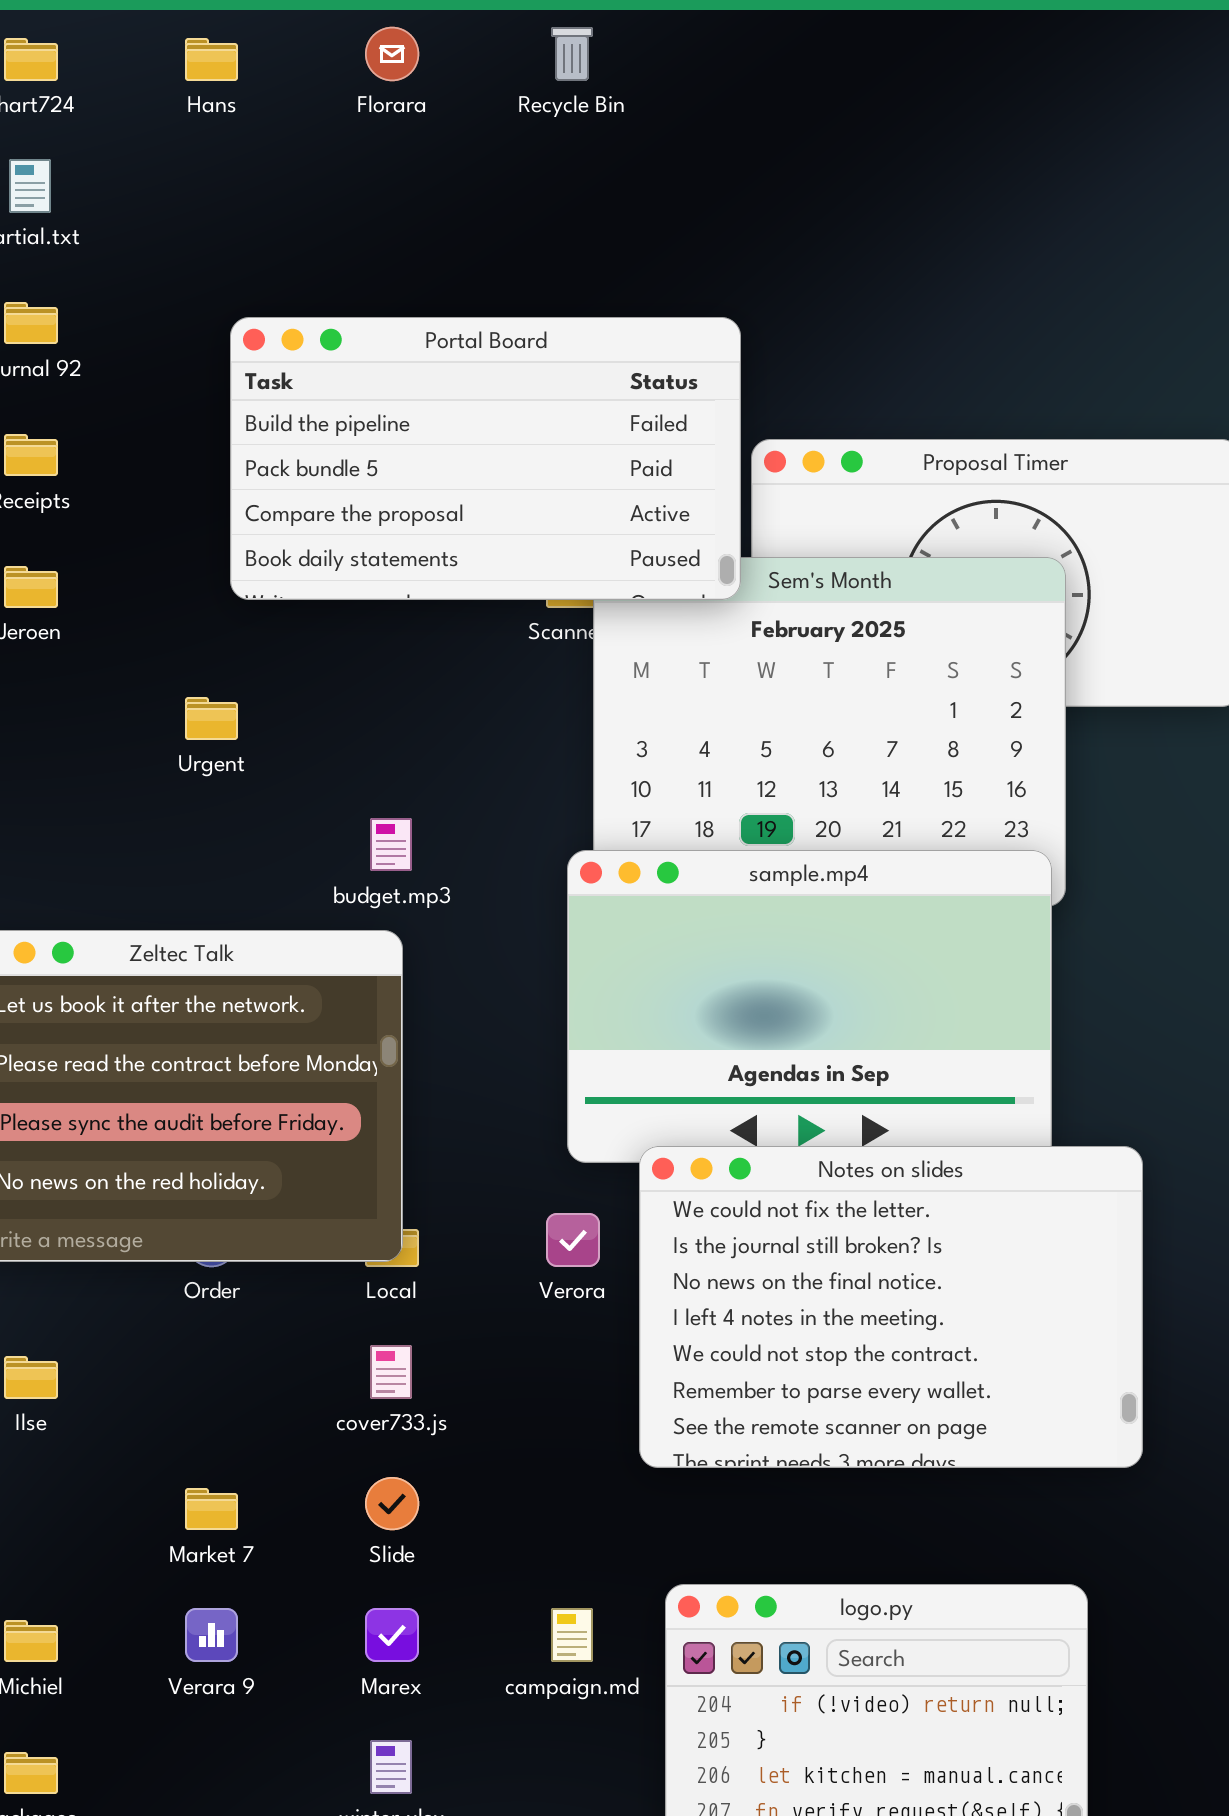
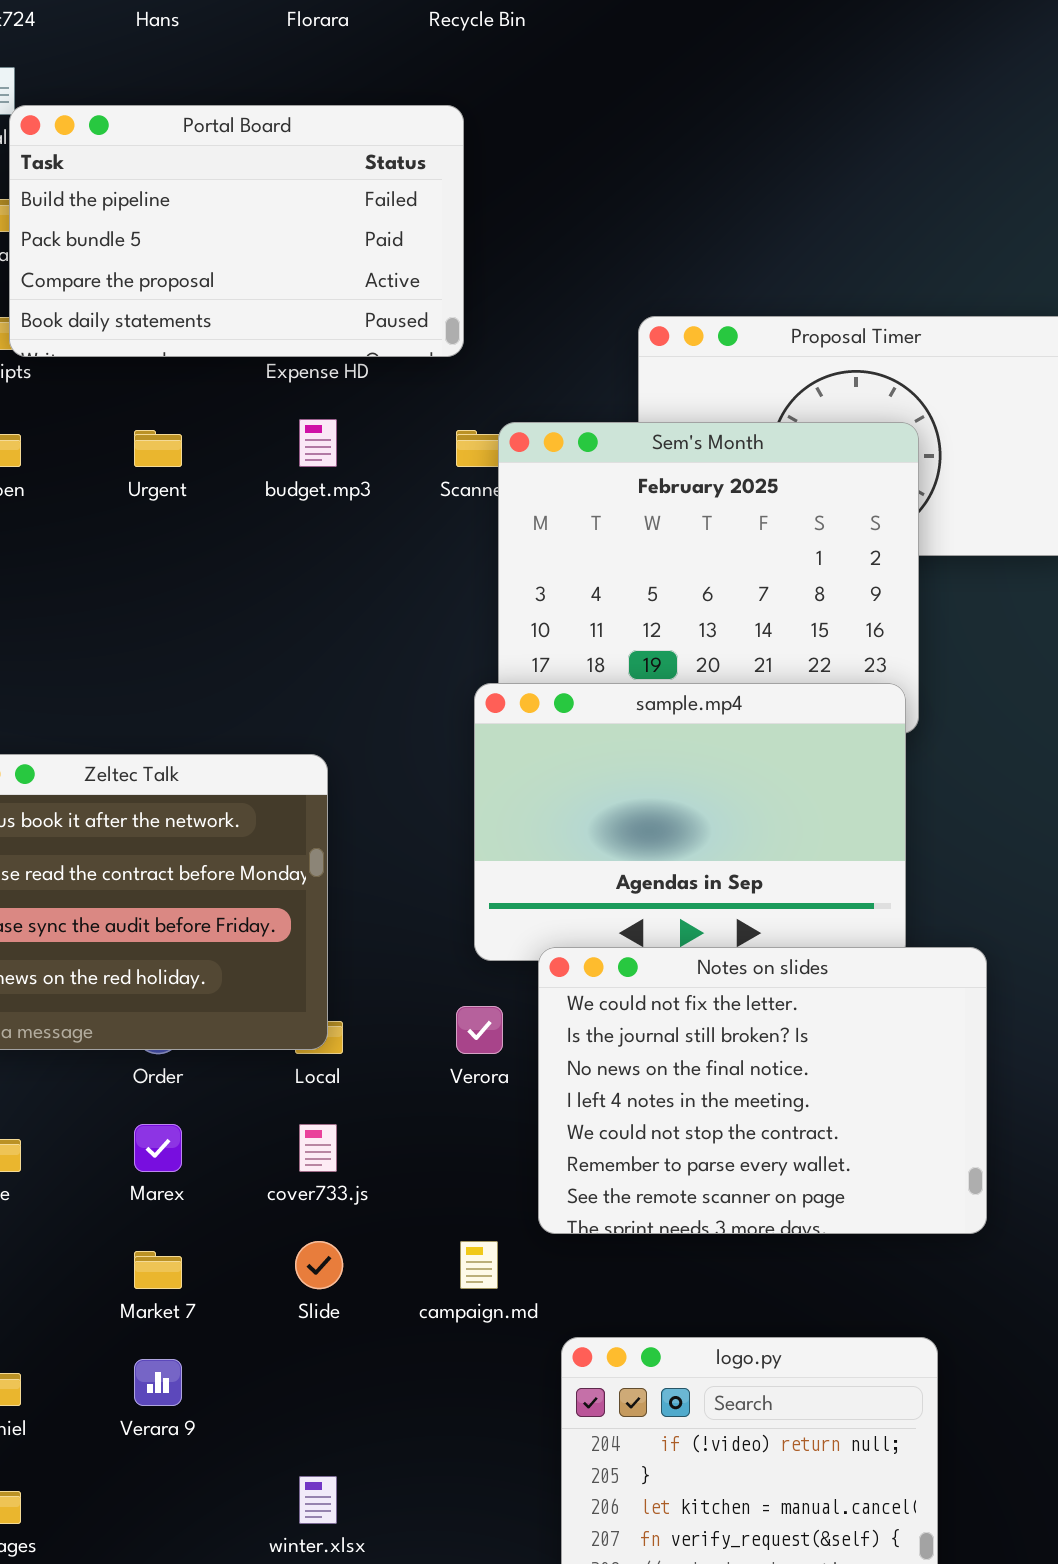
Portal Board: [230,317,741,600] -> [9,105,464,357], moved
Urgent: [185,697,238,740] -> [134,430,182,467], moved
budget.mp3: [370,818,412,871] -> [299,419,337,467], moved
Marex: [365,1608,419,1662] -> [134,1124,182,1172], moved
campaign.md: [551,1608,593,1662] -> [460,1241,498,1289], moved

